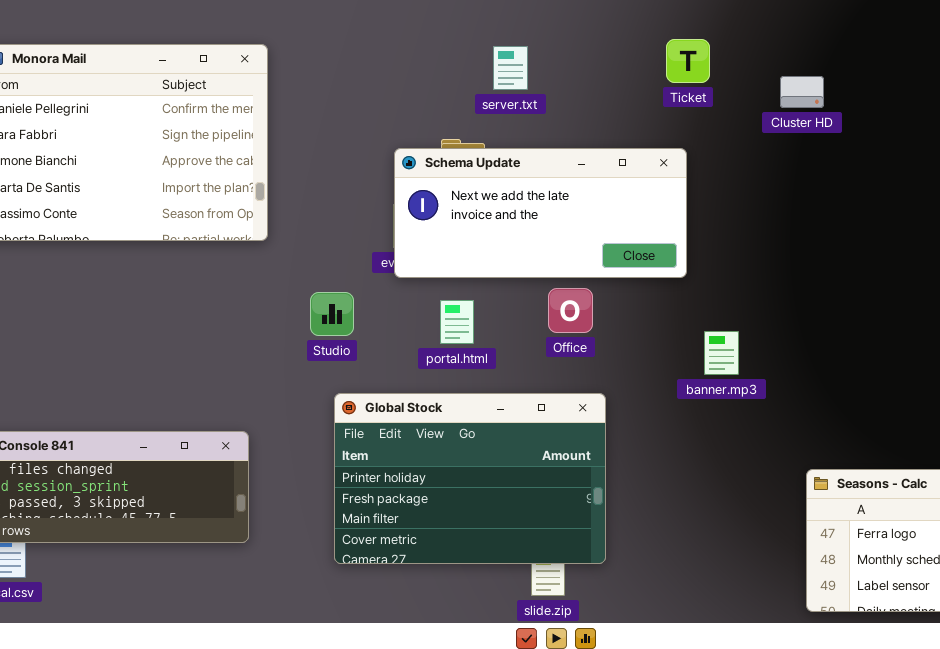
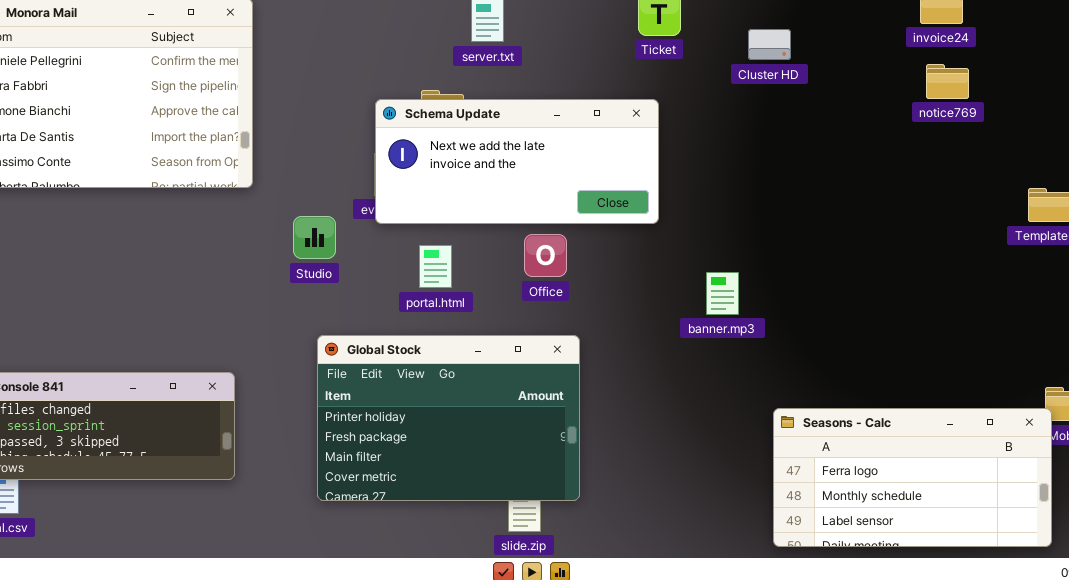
Studio: [310,292,354,336] -> [293,216,336,259], moved
banner.mp3: [704,331,739,375] -> [706,272,739,315], moved

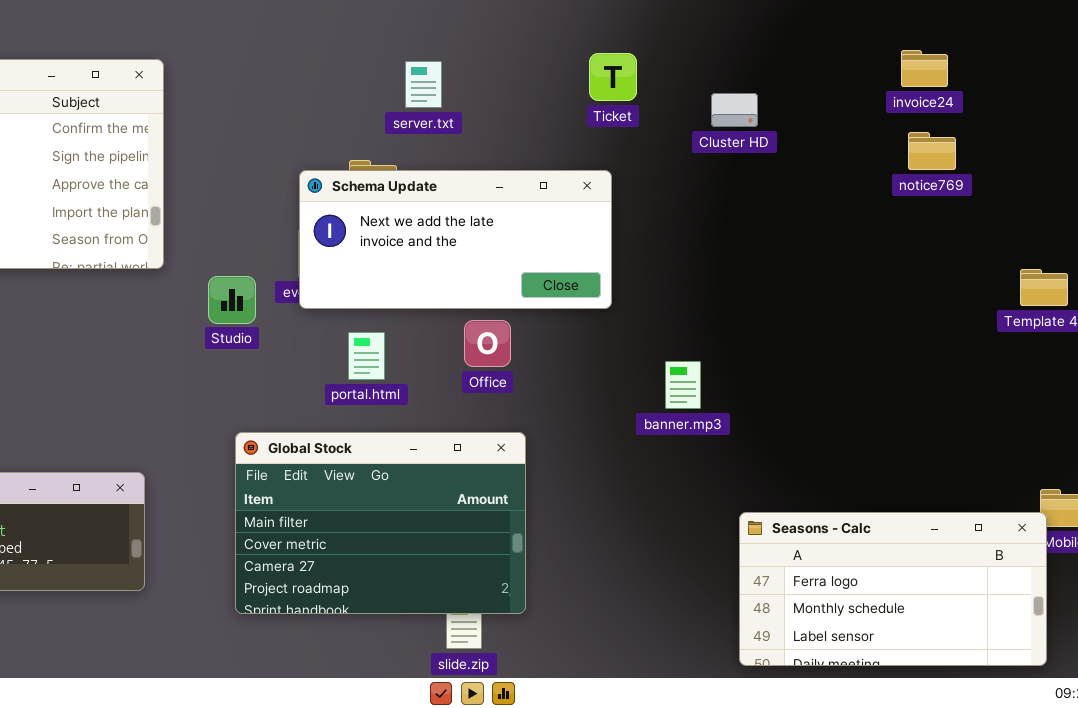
Studio: [293,216,336,259] -> [208,276,256,324], moved
Global Stock: [317,335,580,501] -> [235,432,526,614], scrolled down 2 rows

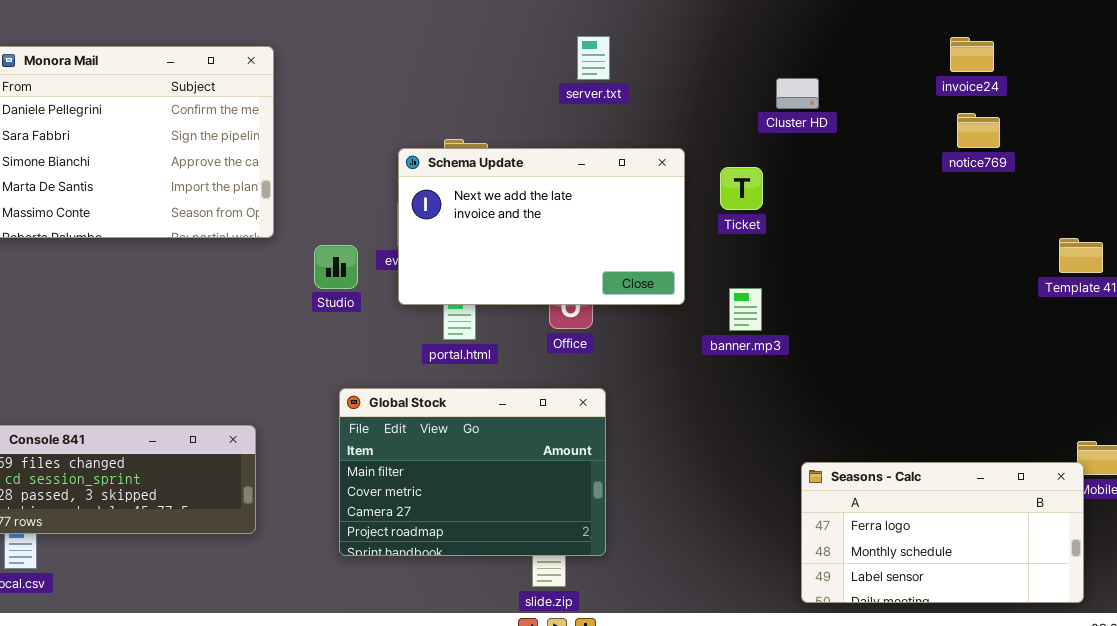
Ticket: [589,53,637,101] -> [720,167,763,210], moved
server.txt: [405,61,442,108] -> [577,36,610,80], moved
Schema Update: [299,170,612,309] -> [398,148,685,305], resized
banner.mp3: [665,361,701,409] -> [729,288,762,331], moved

